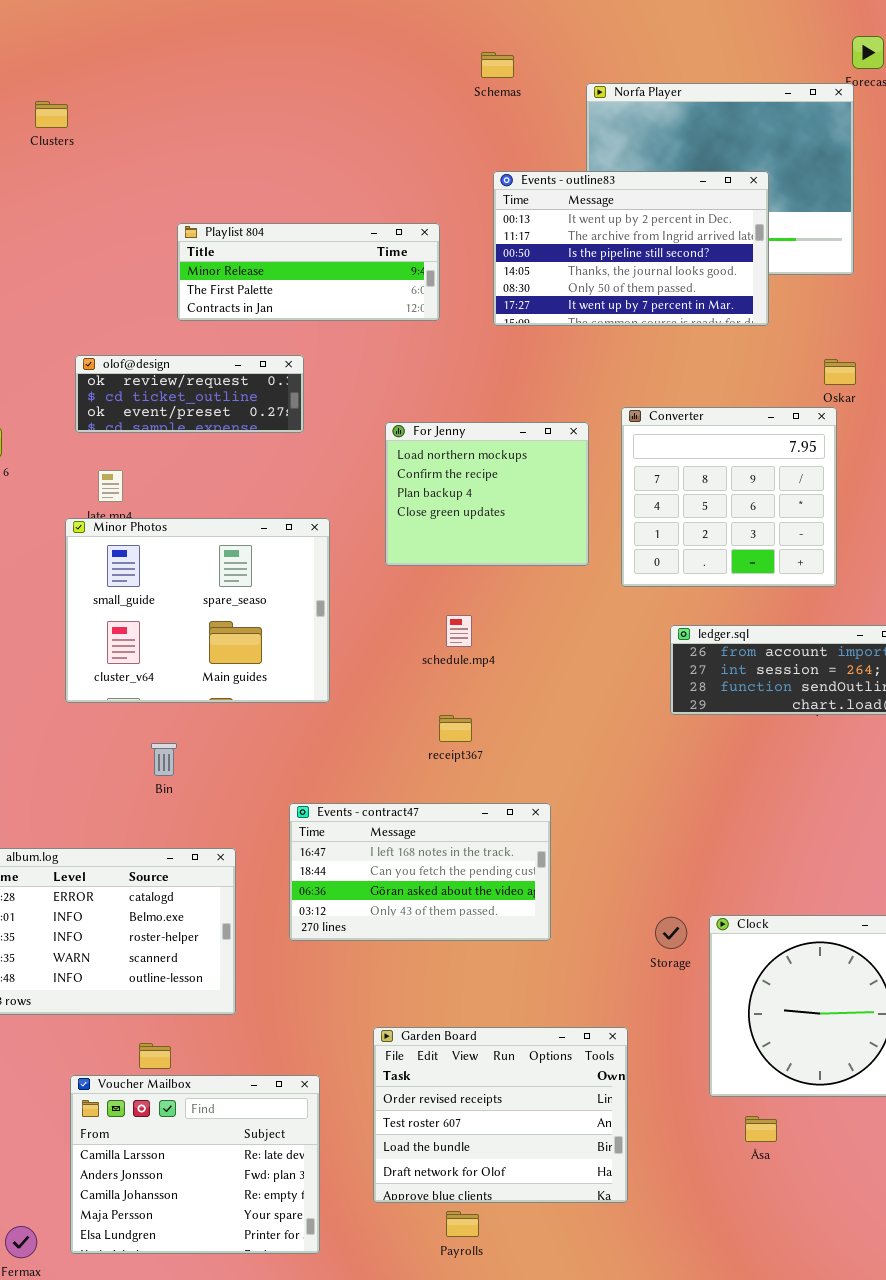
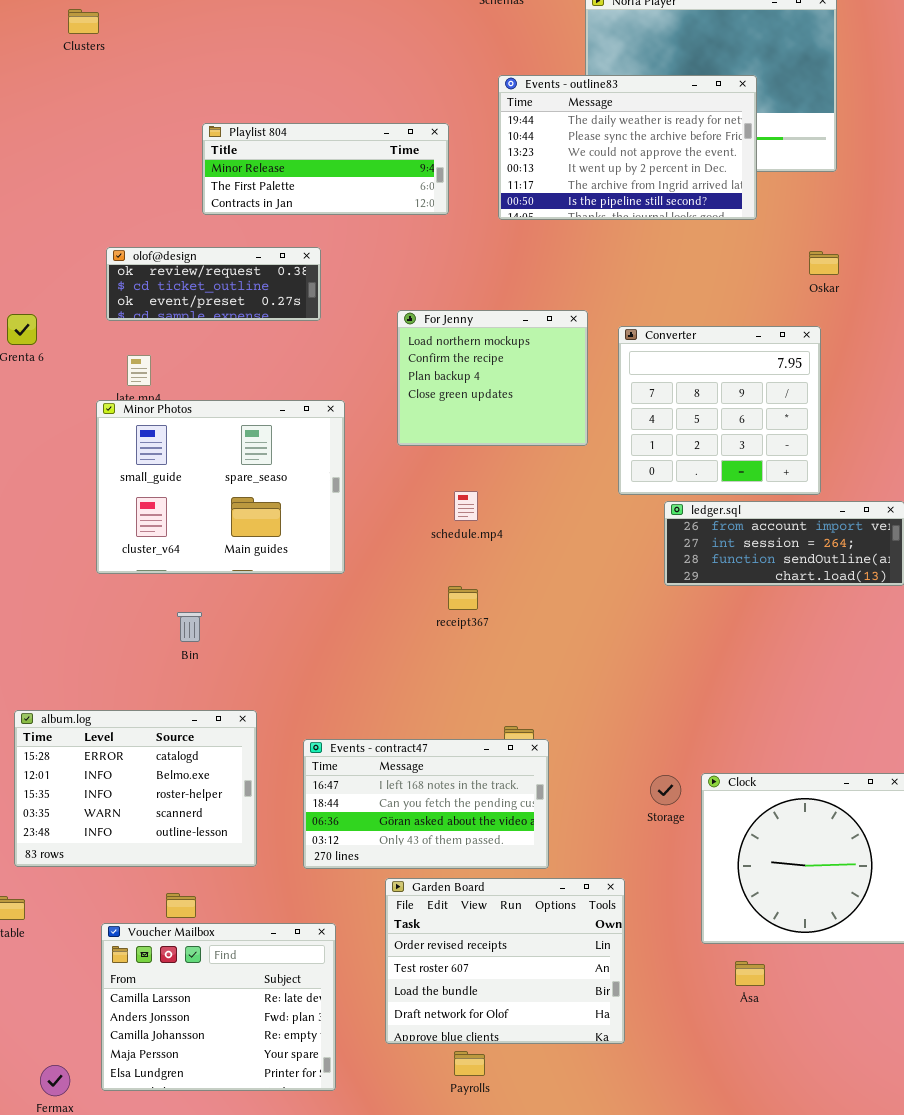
Events - outline83: [493,171,769,326] -> [498,75,757,220], scrolled up 3 rows
Converter: [621,407,837,587] -> [618,326,821,495], moved
Events - contract47: [289,803,551,941] -> [303,739,549,869], moved

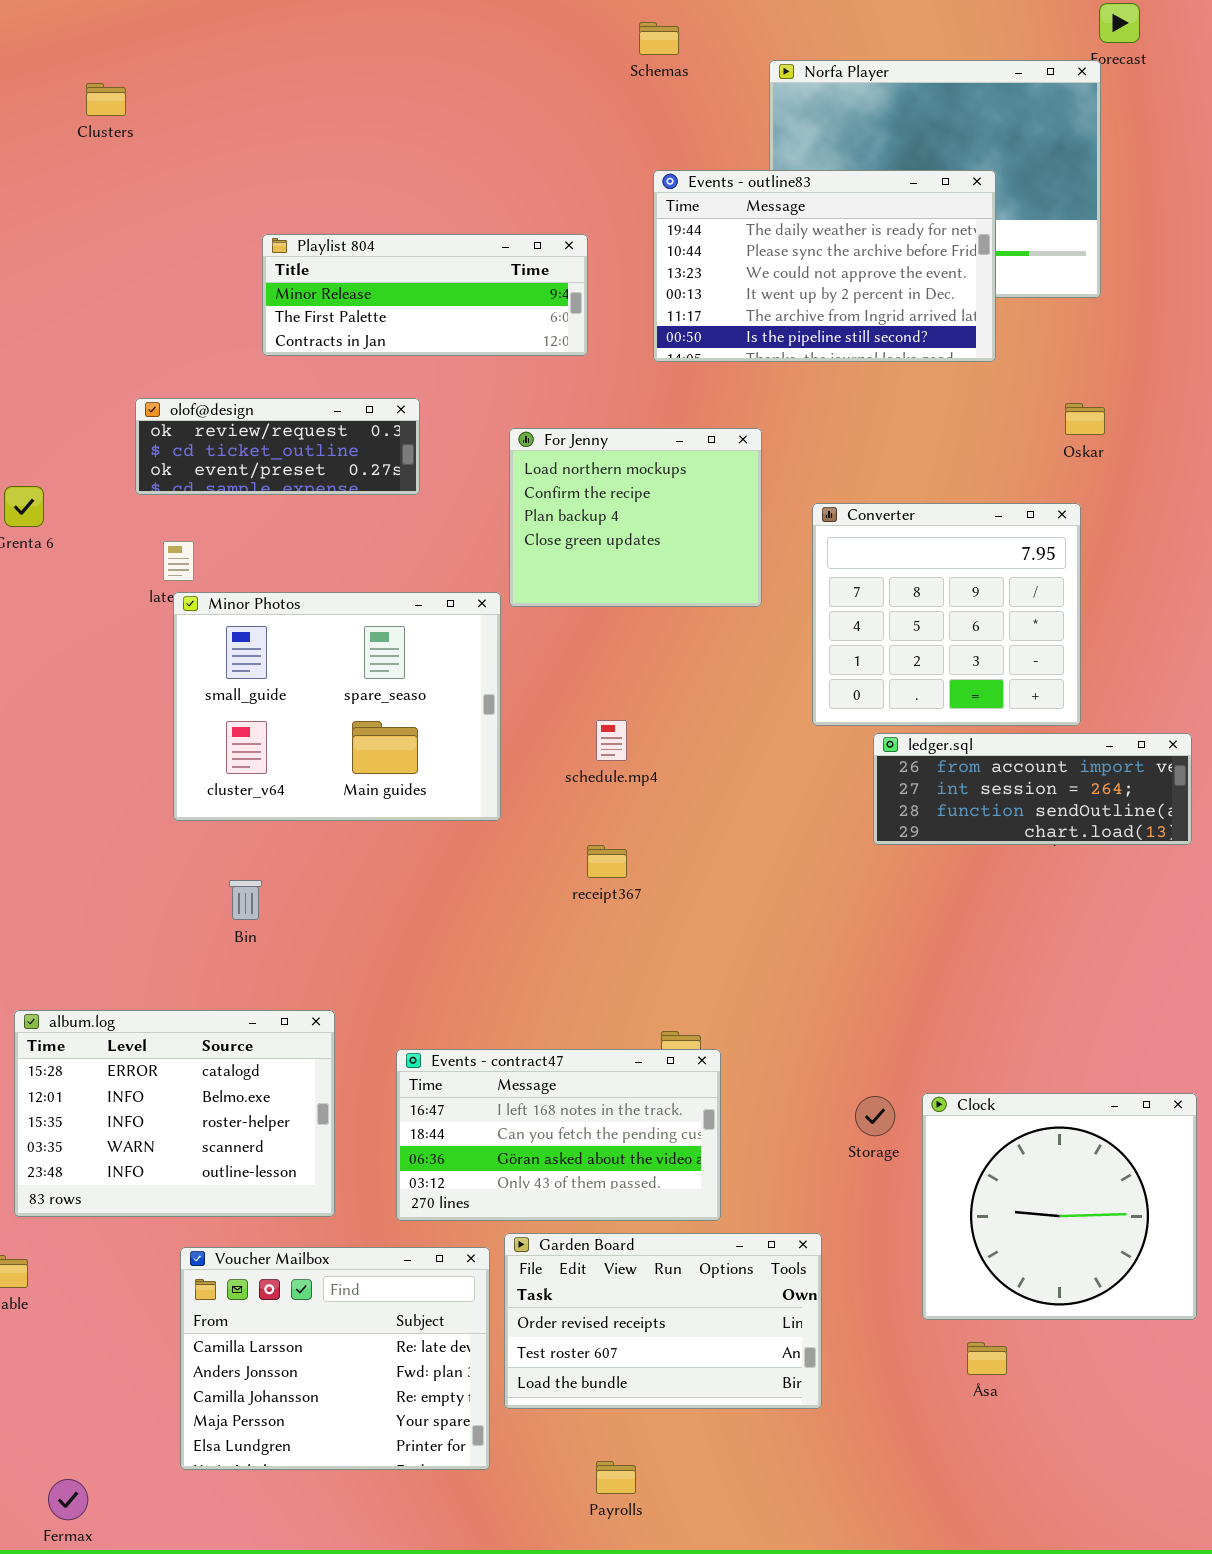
For Jenny: [397,310,588,446] -> [509,428,762,607], moved
Minor Photos: [96,400,345,574] -> [173,592,501,821], moved
Garden Board: [385,878,625,1044] -> [504,1233,822,1409], resized
Voucher Mailbox: [101,923,336,1091] -> [180,1247,490,1470], moved

